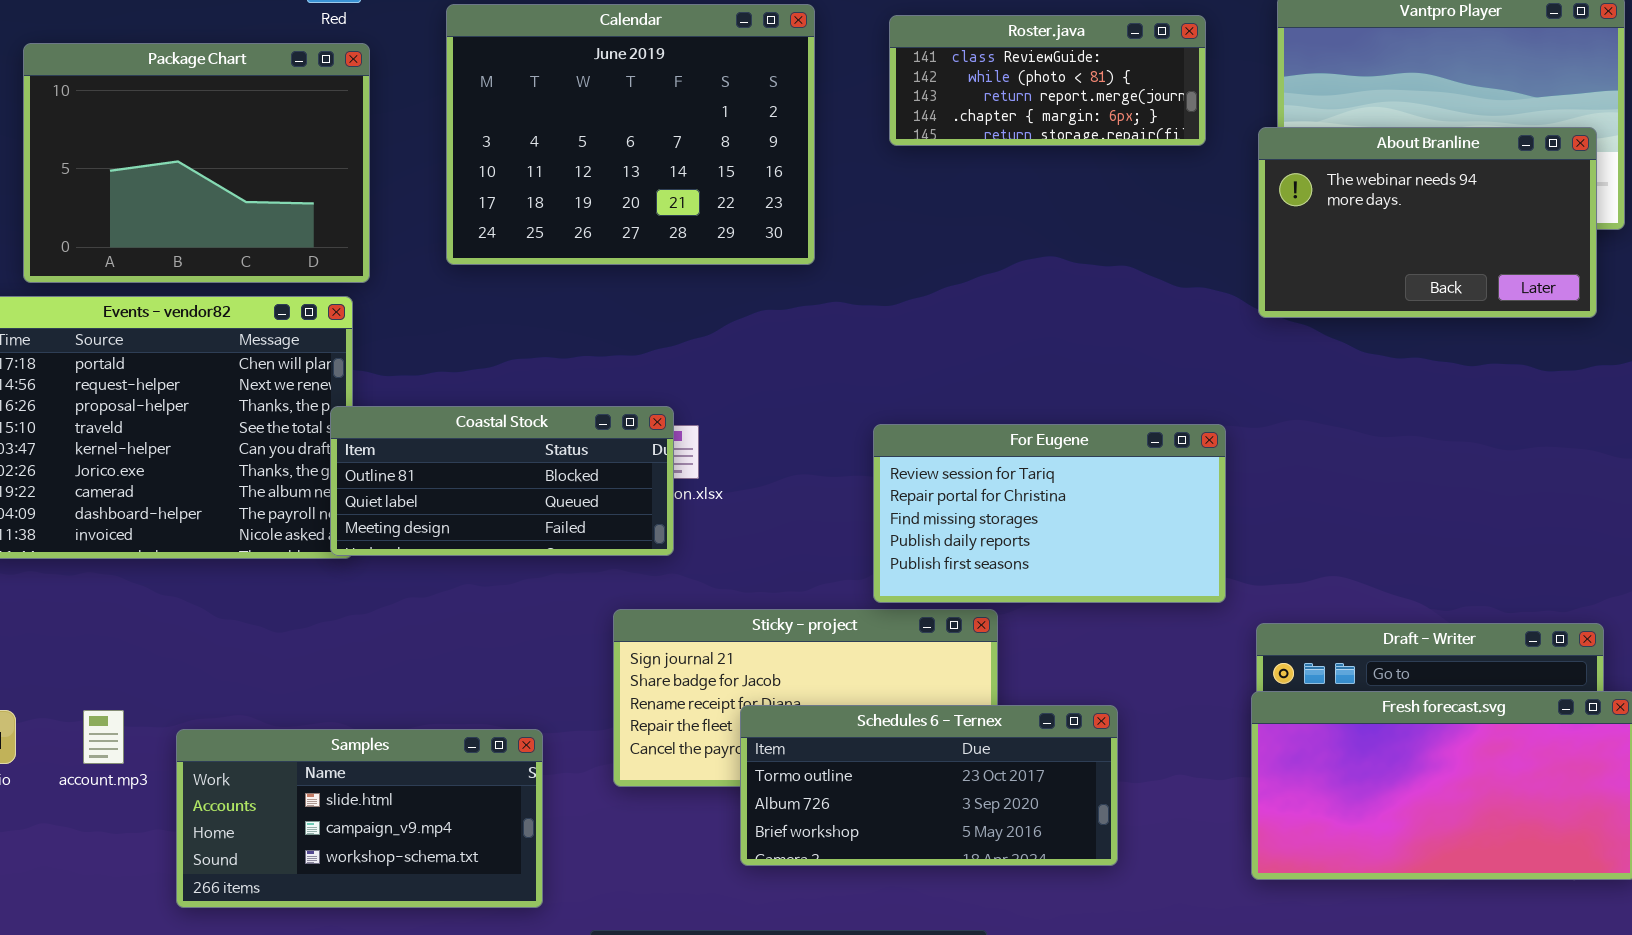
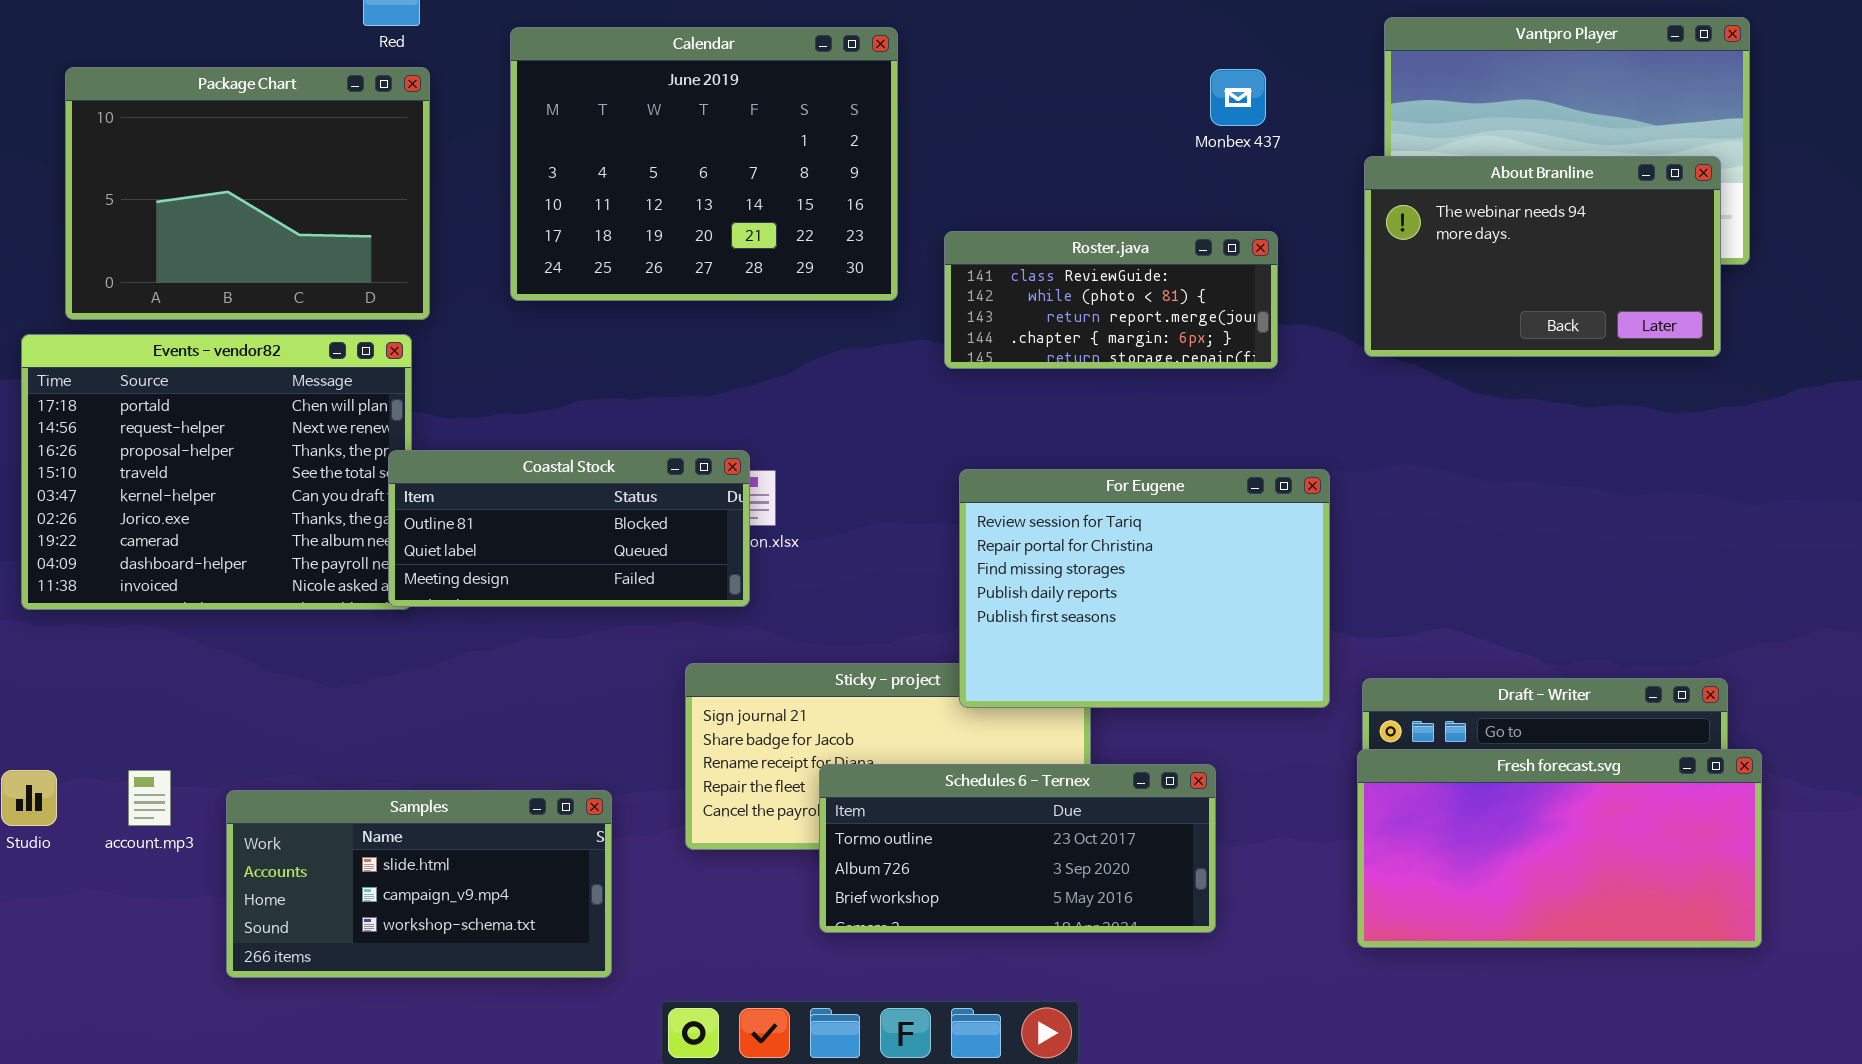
Roster.java: [889,15,1206,146] -> [944,231,1278,369], moved
For Eugene: [873,424,1226,603] -> [959,469,1330,708], resized

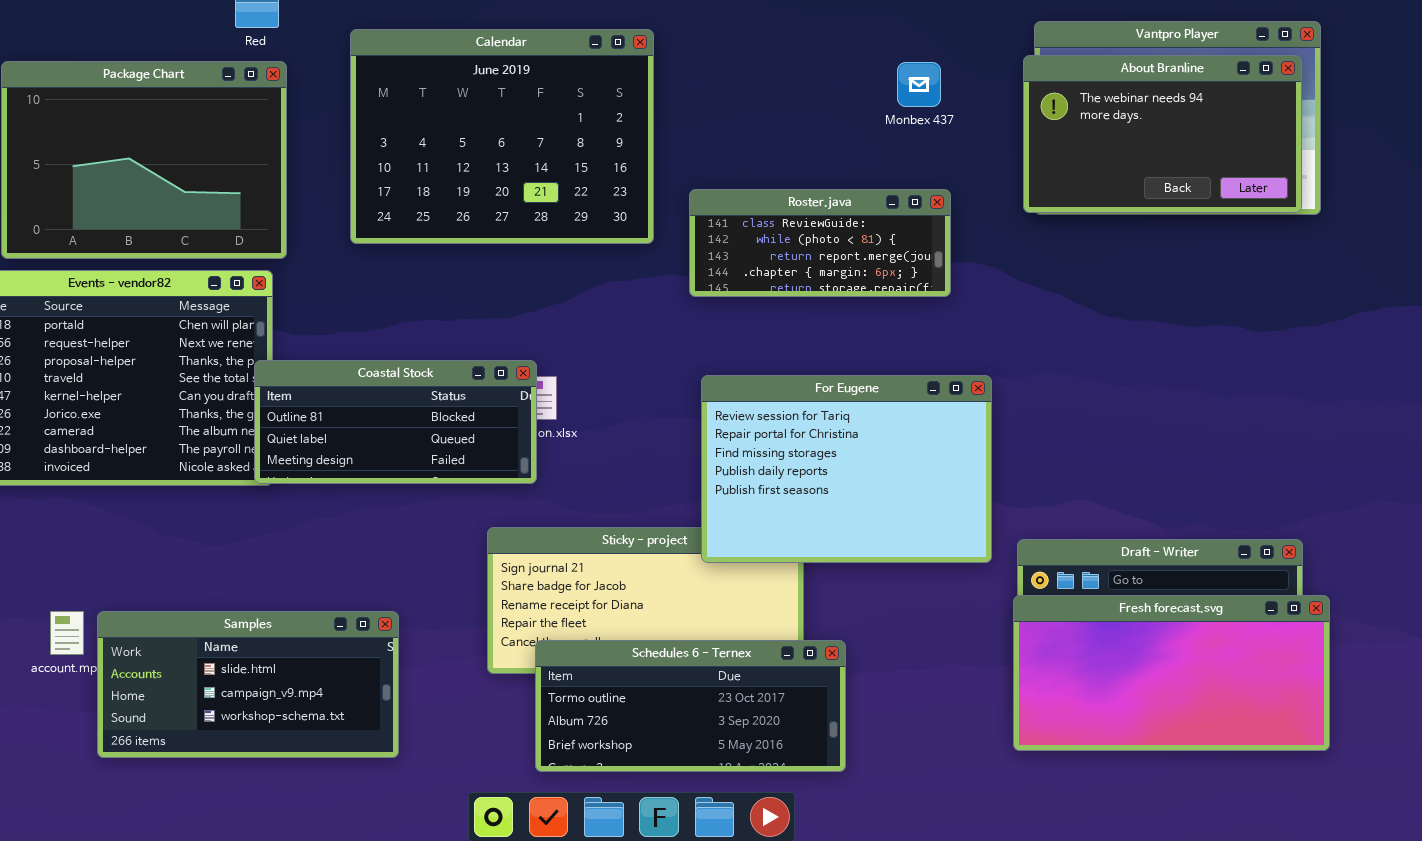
About Branline: [1364,156,1721,357] -> [1023,55,1302,213], moved
Schedules 6 - Ternex: [819,764,1216,933] -> [535,640,846,772], moved
Samples: [226,790,612,978] -> [97,611,399,758], moved

